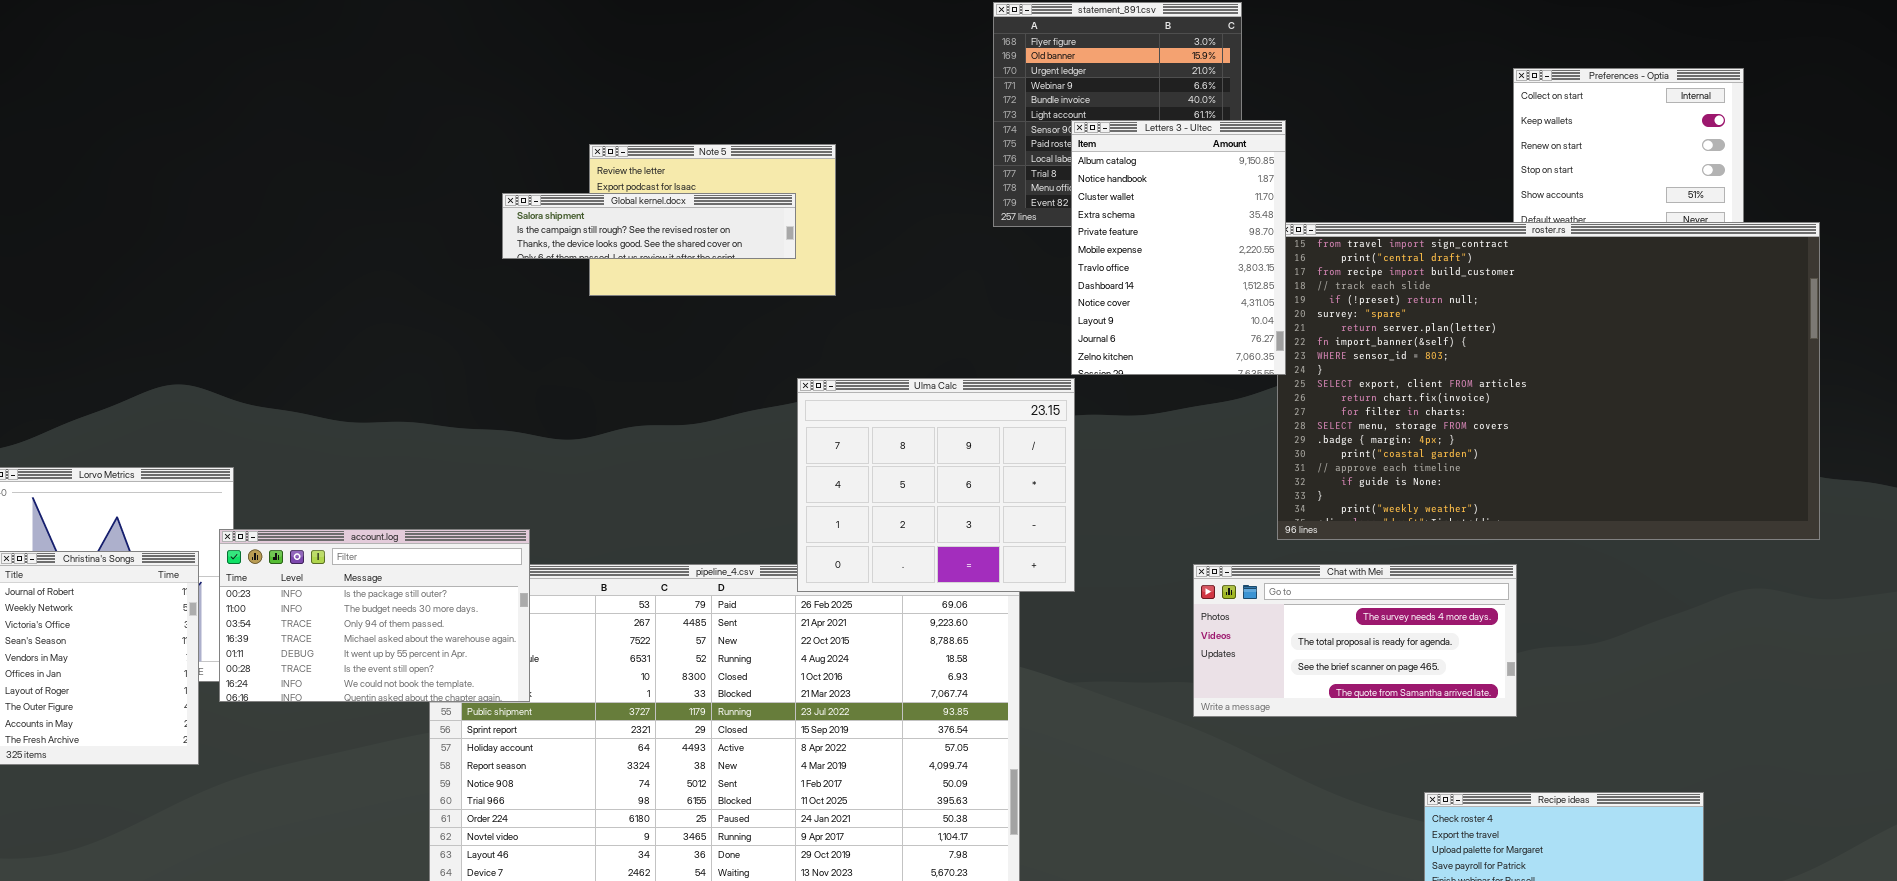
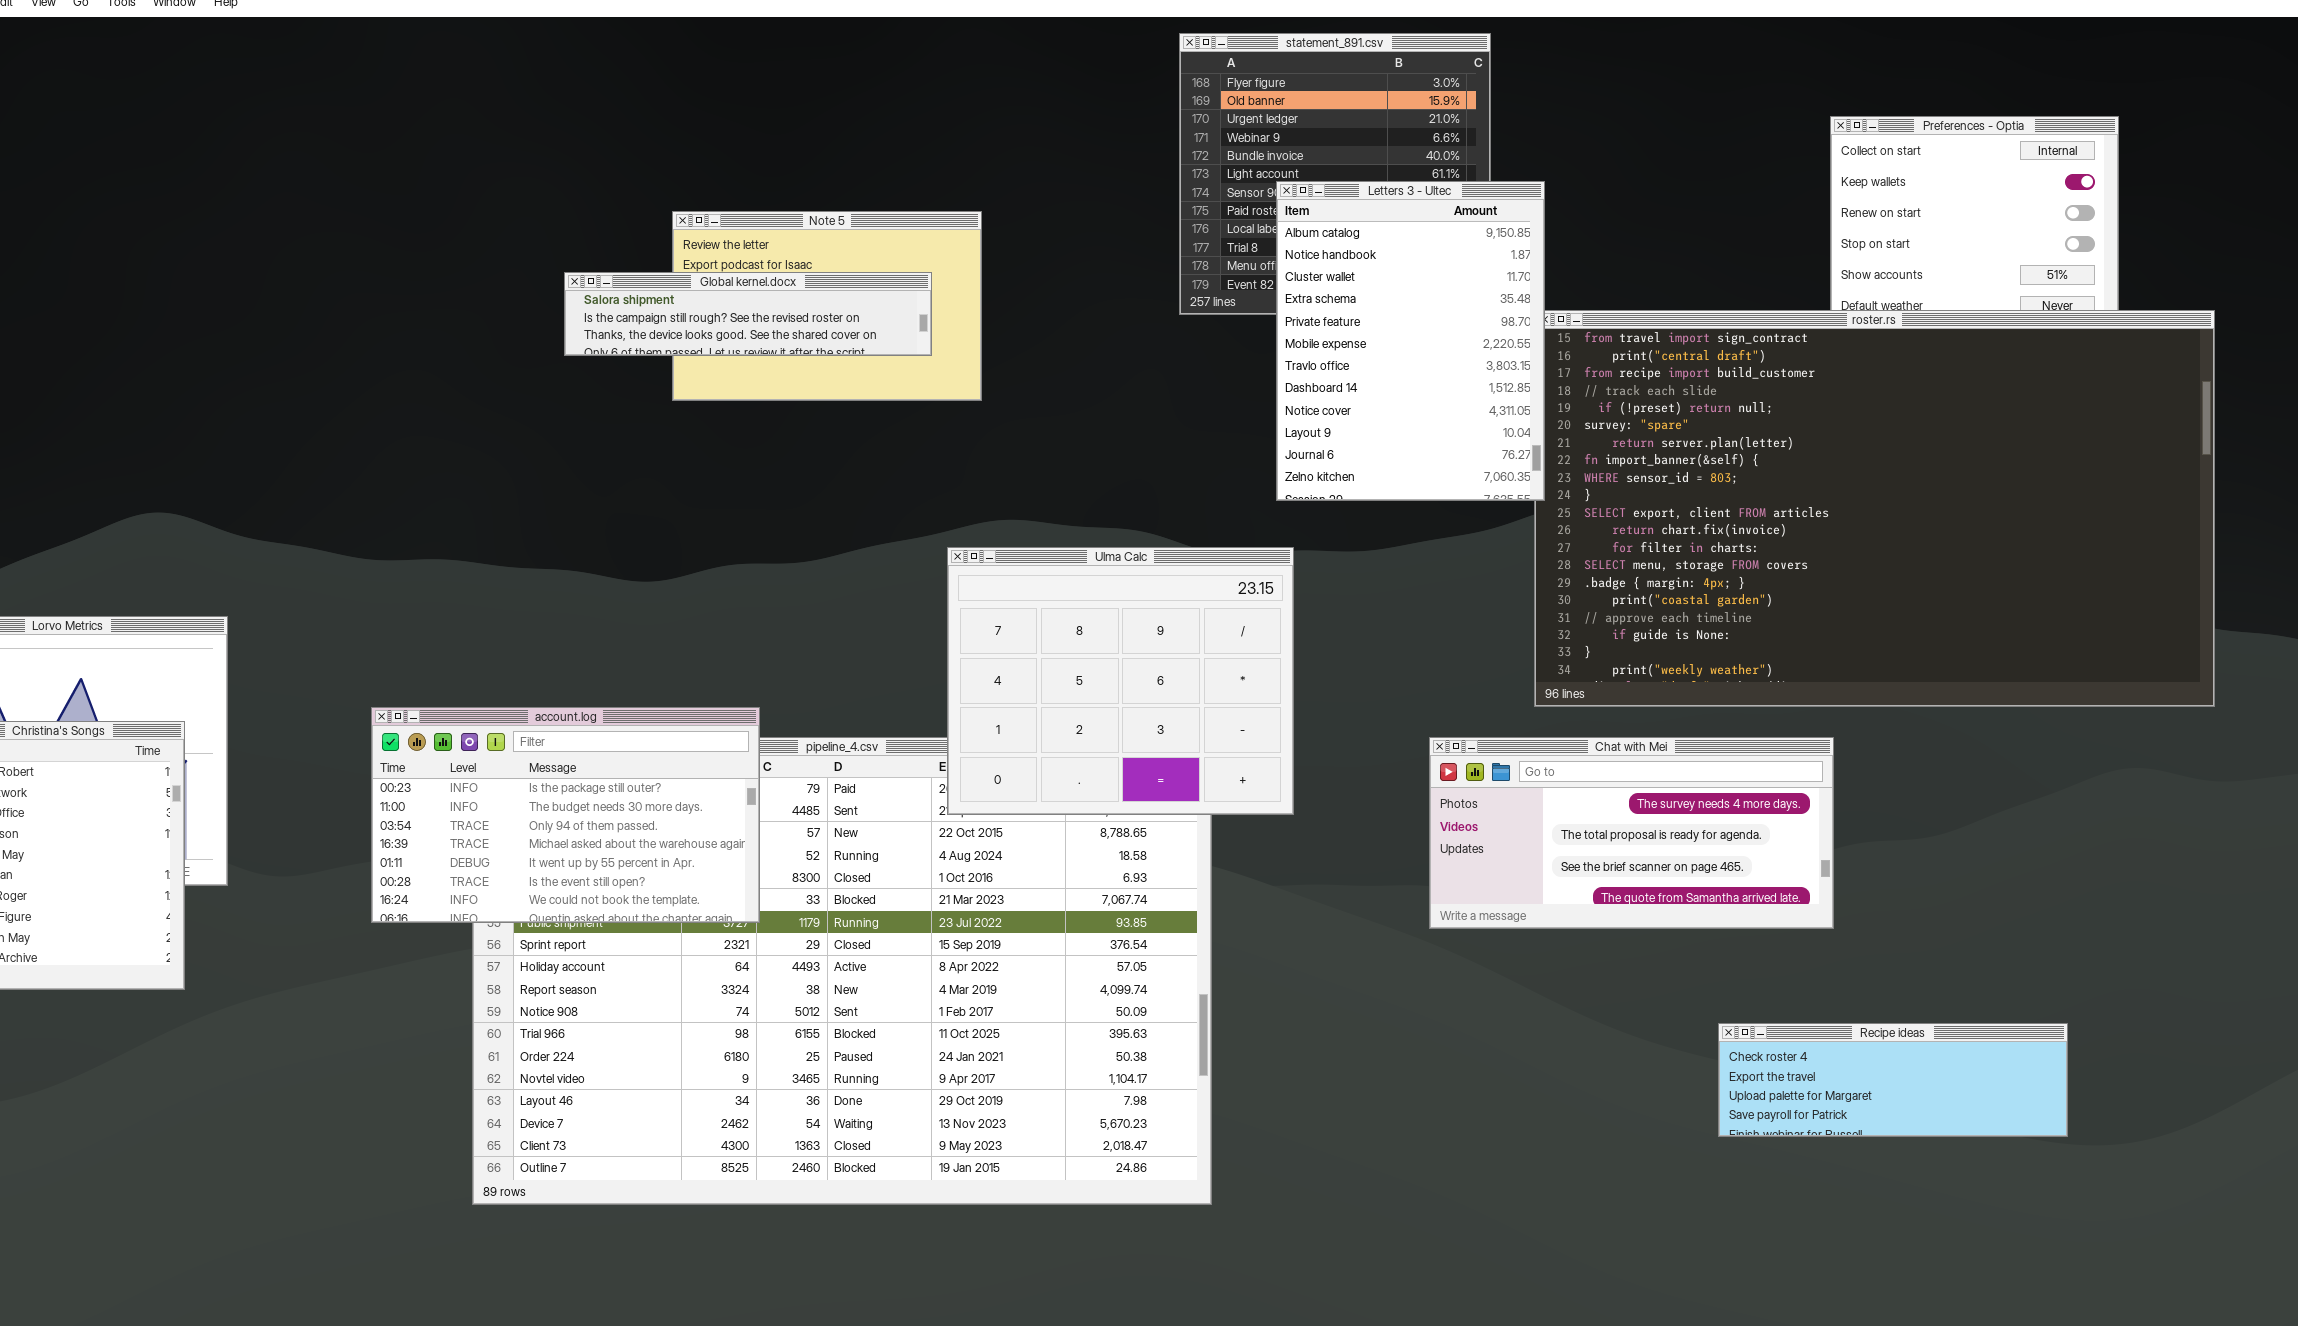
Ulma Calc: [797,378,1075,592] -> [947,547,1294,815], moved
account.log: [219,529,530,702] -> [371,707,760,923], moved

